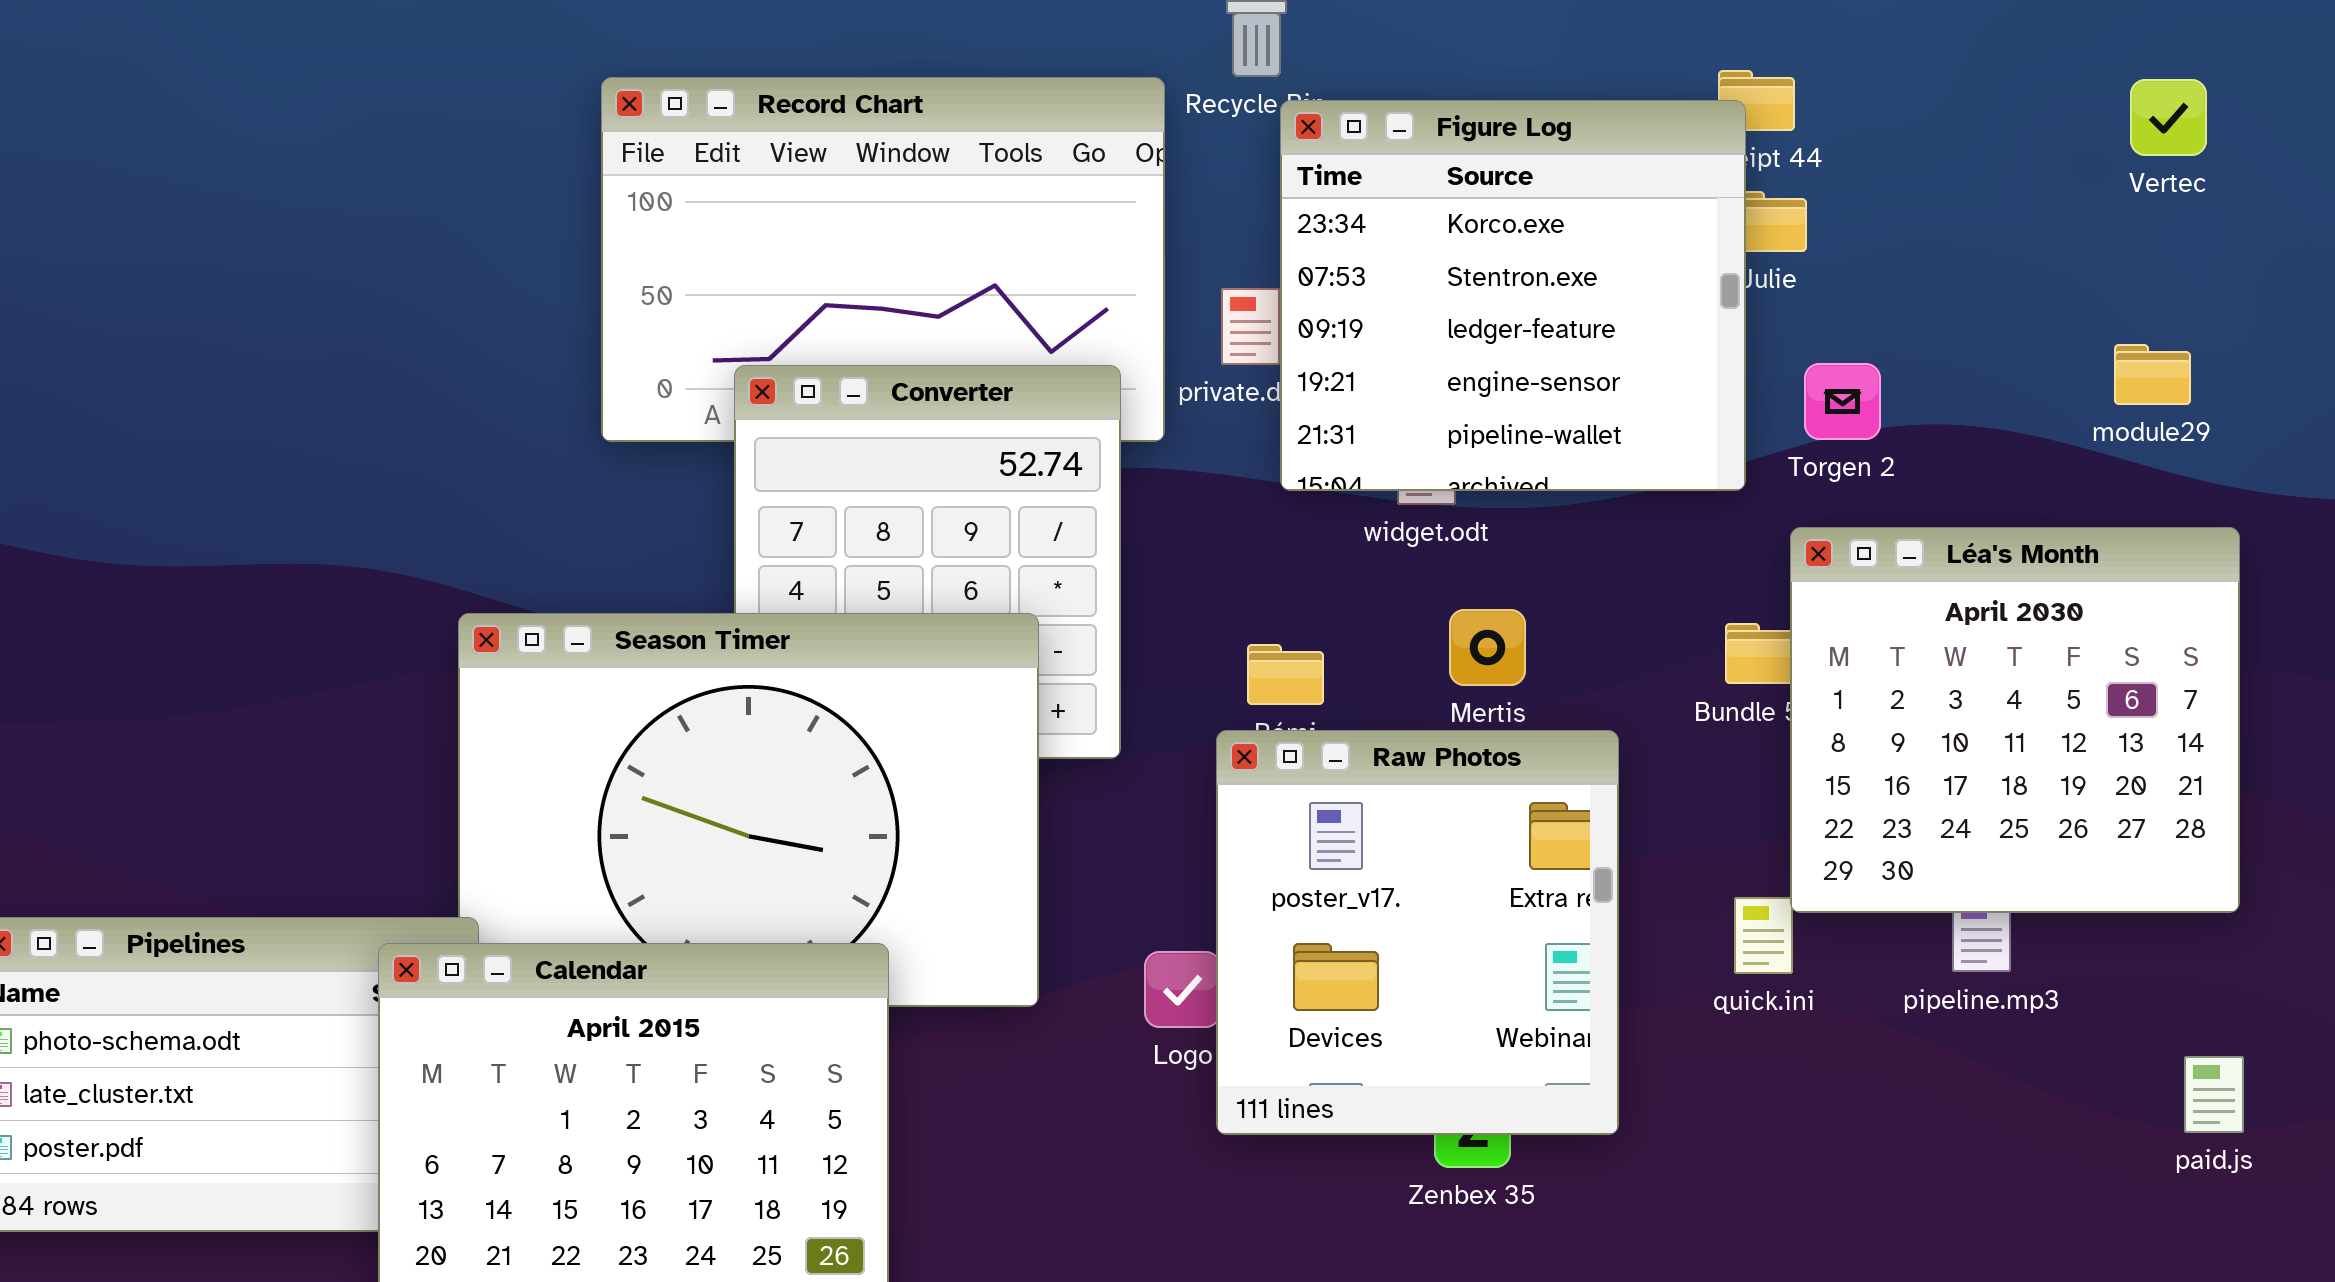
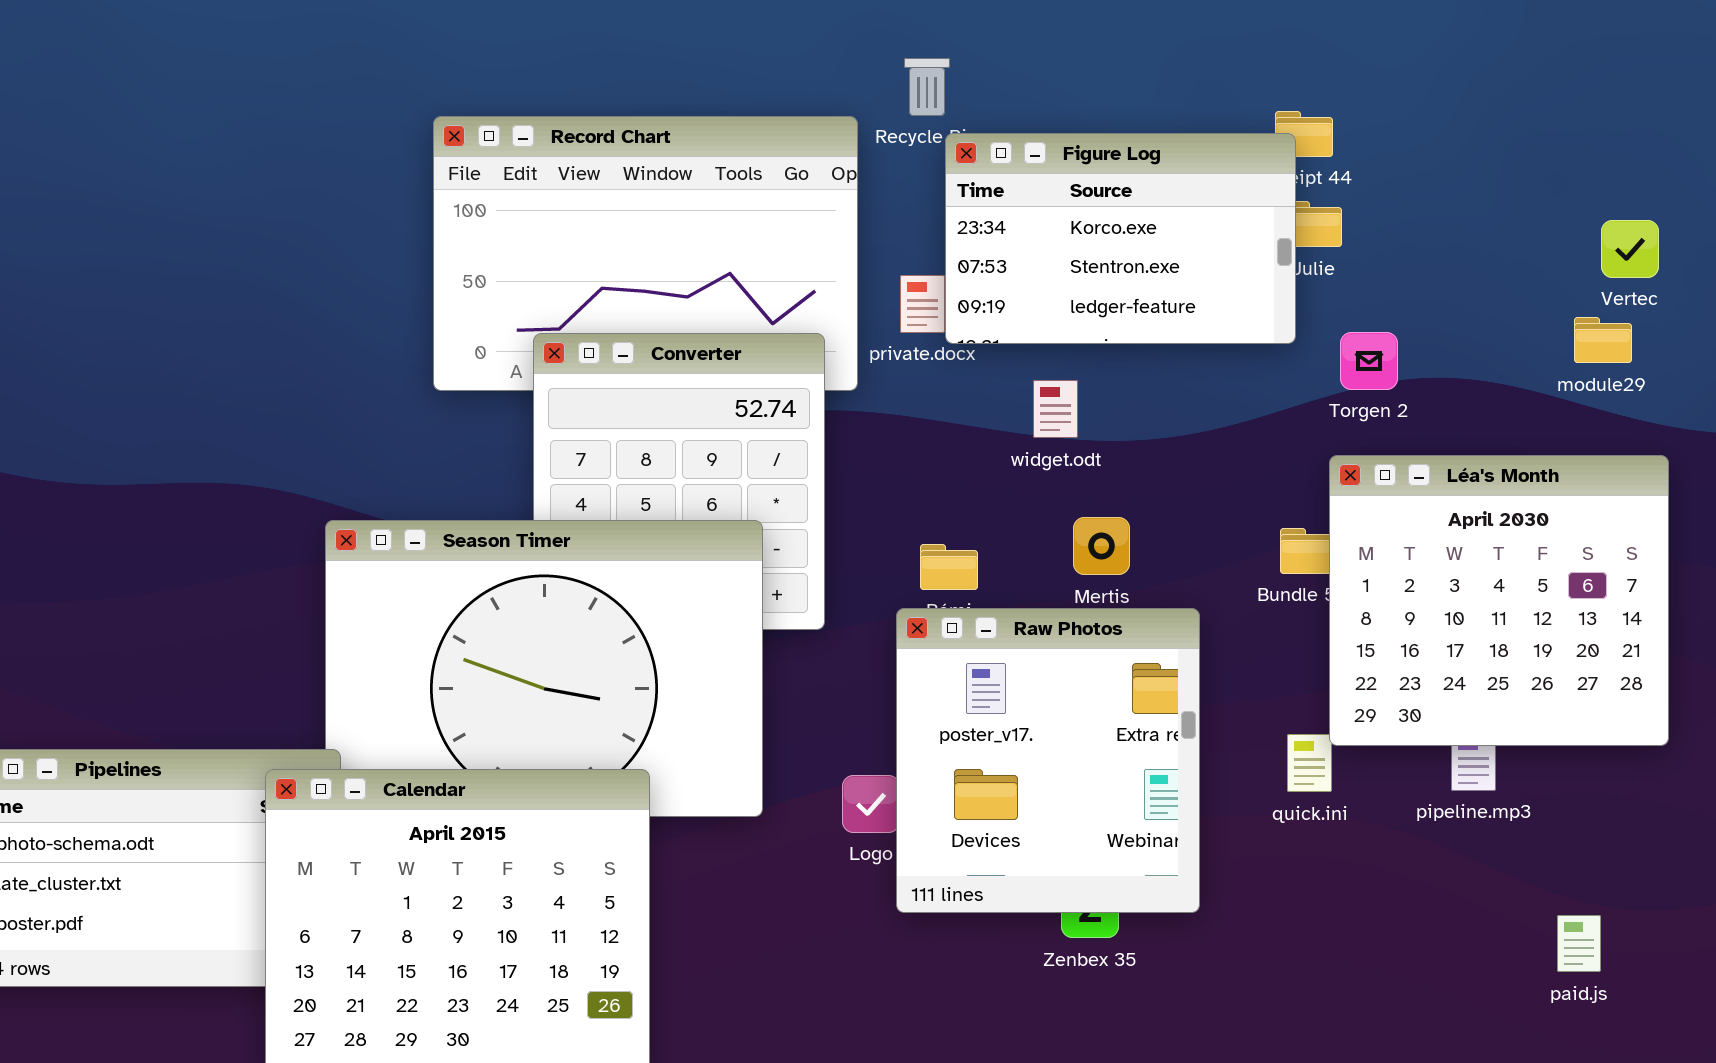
Vertec: [2130,79,2207,156] -> [1601,220,1659,278], moved
Figure Log: [1280,100,1746,491] -> [945,133,1296,344], resized
paid.js: [2184,1056,2244,1133] -> [1557,915,1601,972], moved

